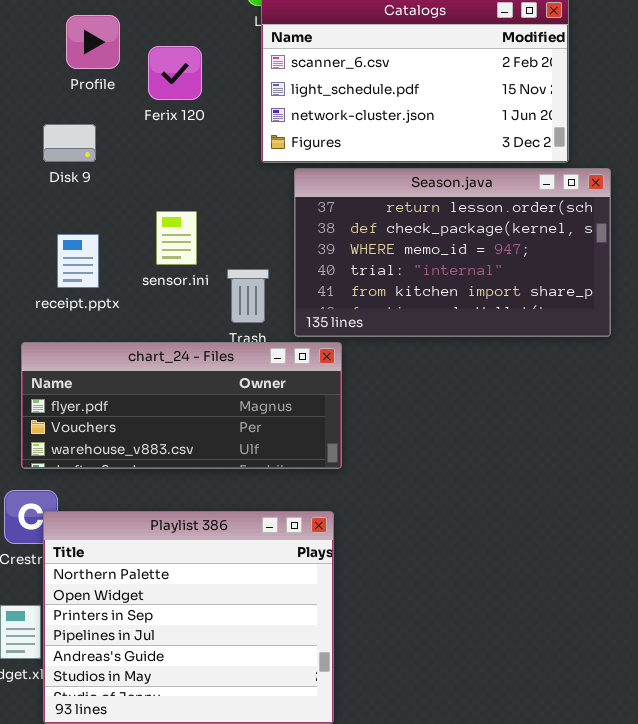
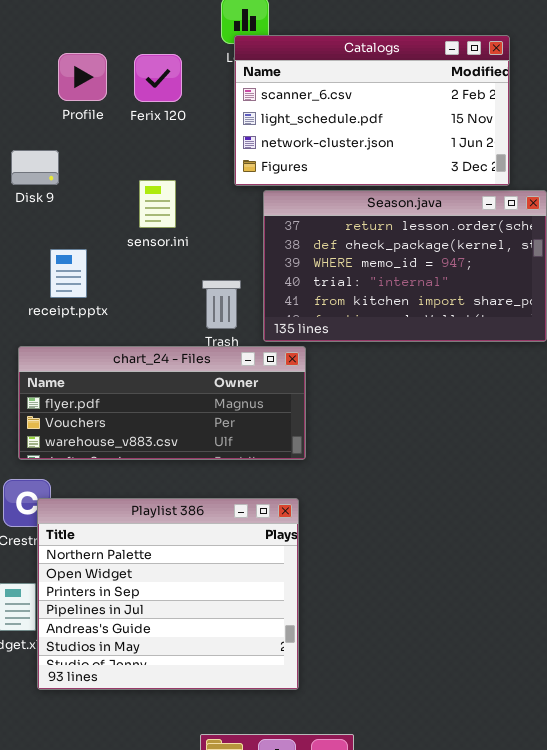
Ferix 120: [148,46,202,100] -> [134,54,182,102], moved
Disk 9: [43,124,96,162] -> [11,150,59,185], moved
sensor.ini: [156,211,197,265] -> [139,180,176,228], moved

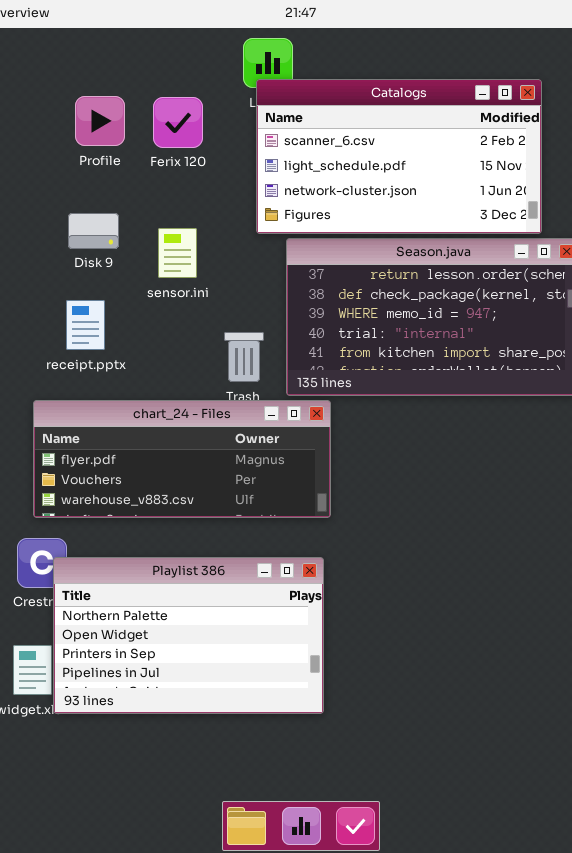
Disk 9: [11,150,59,185] -> [68,213,119,249], moved
Playlist 386: [37,498,299,690] -> [53,557,324,714], resized

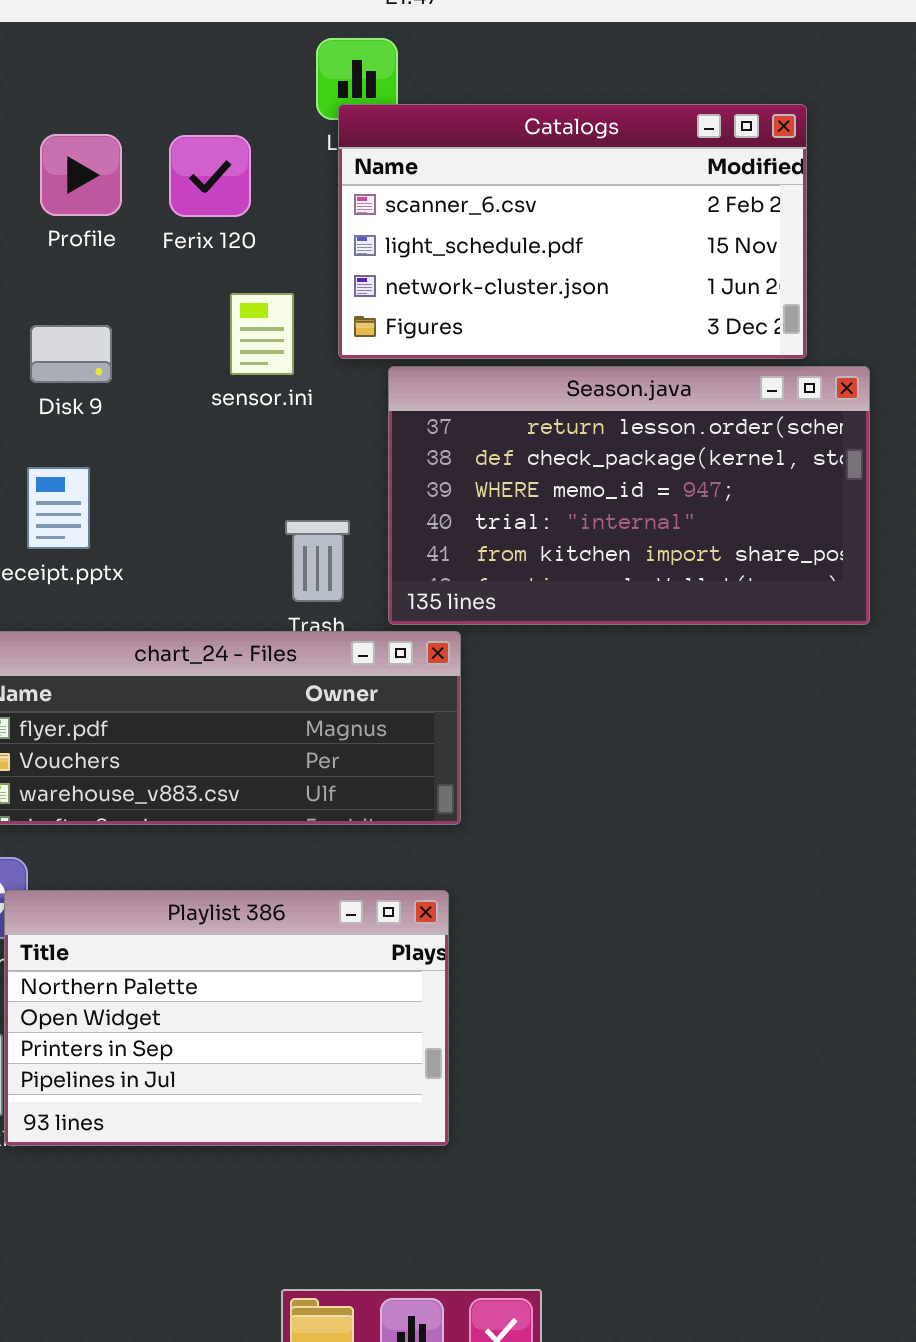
sensor.ini: [158,228,197,278] -> [230,293,294,375], moved

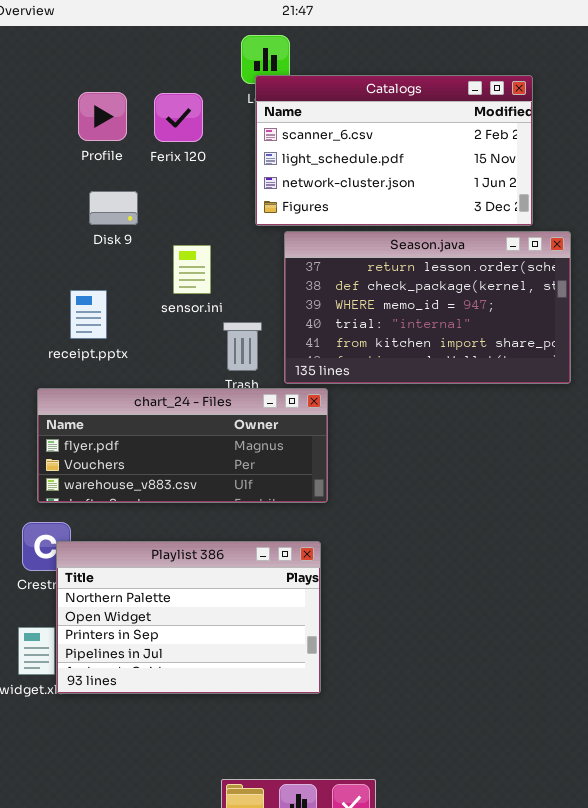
sensor.ini: [230,293,294,375] -> [173,245,211,294], moved
Disk 9: [30,325,112,383] -> [89,191,138,225], moved

